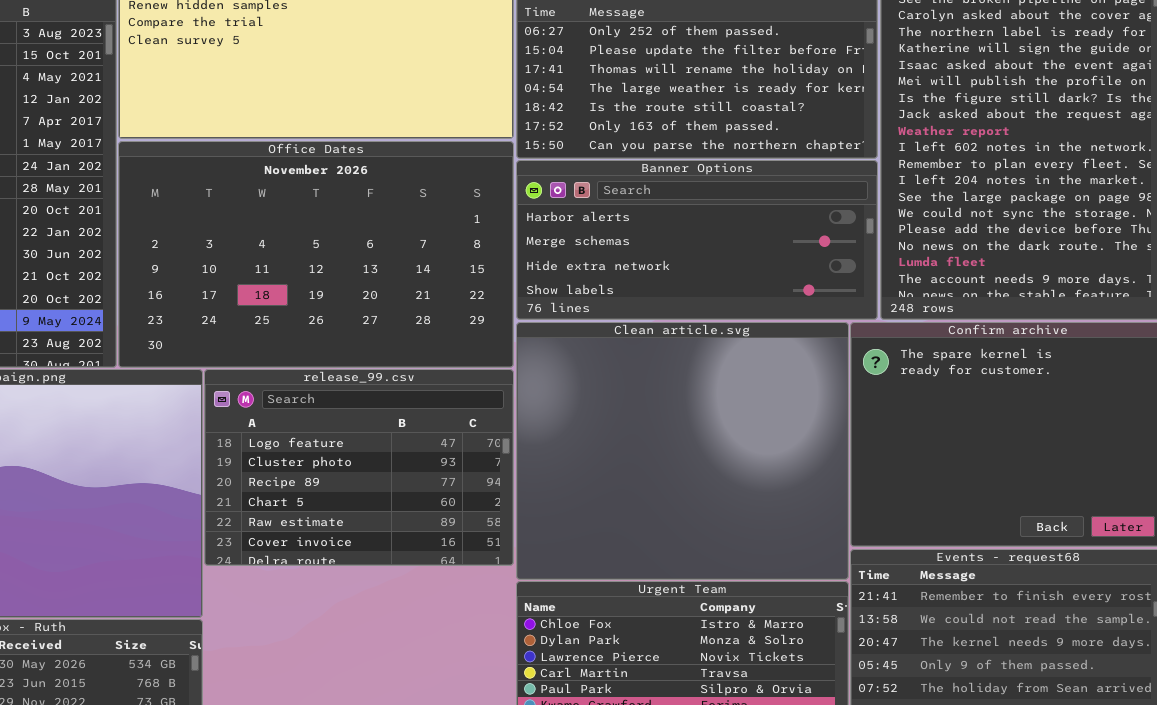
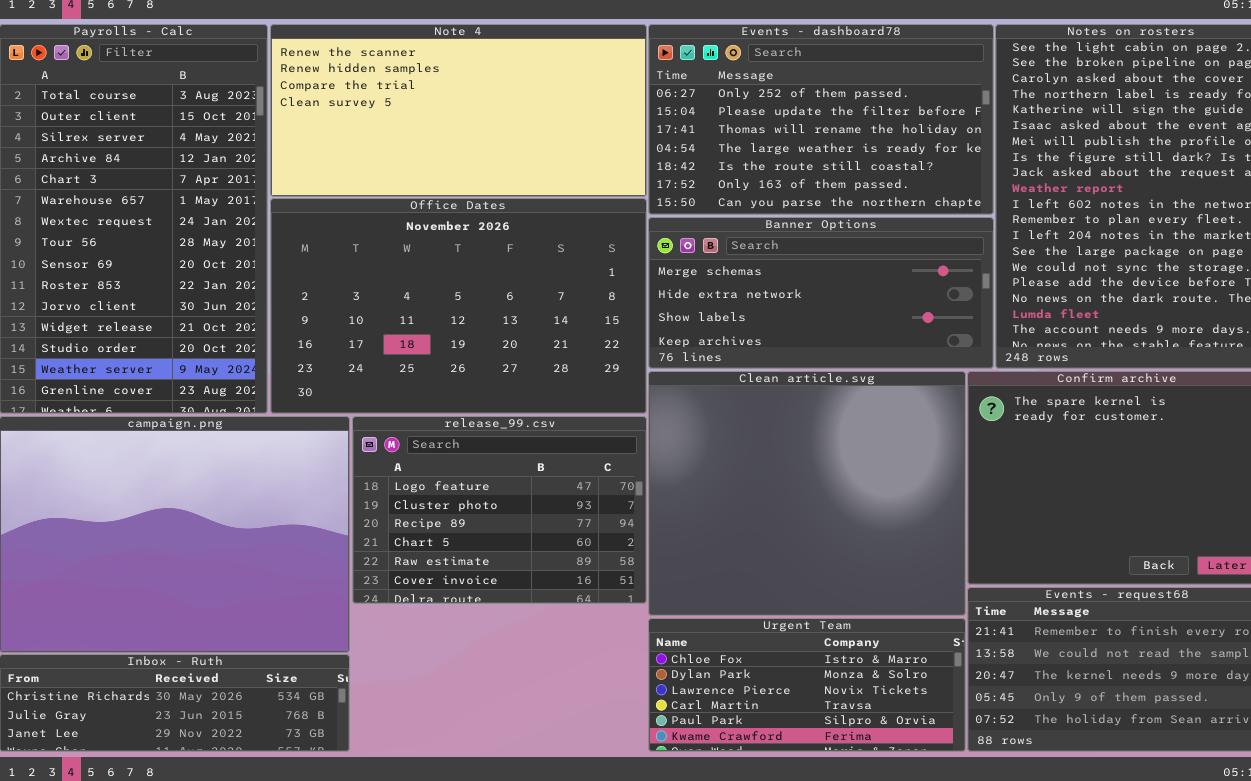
Banner Options: [516,160,878,320] -> [648,217,994,369], scrolled down 1 row

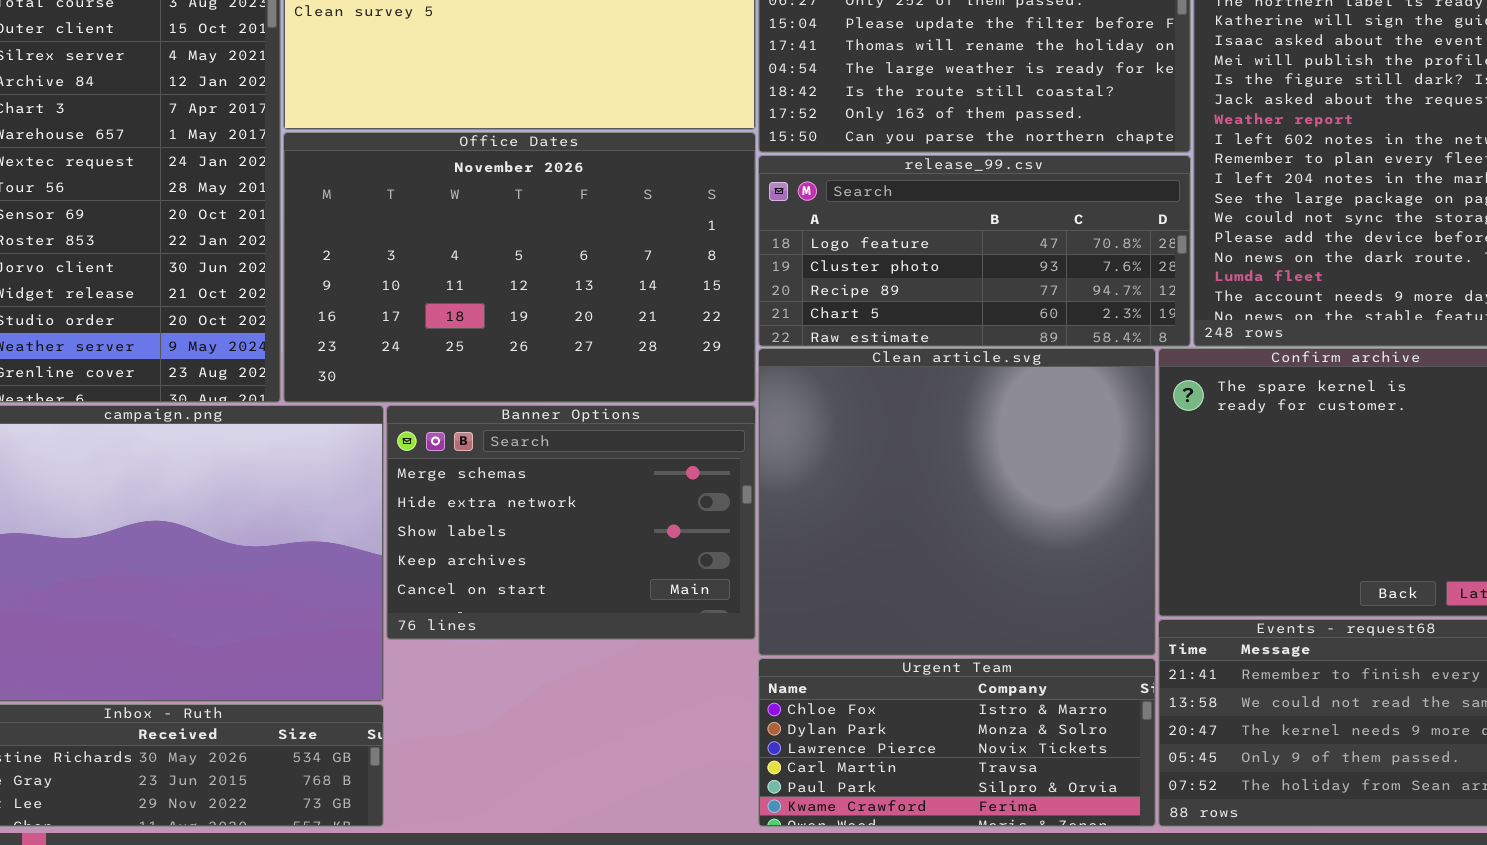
Banner Options: [648,217,994,369] -> [386,405,756,640], moved, resized
release_99.csv: [352,416,647,604] -> [758,155,1191,347], moved, resized

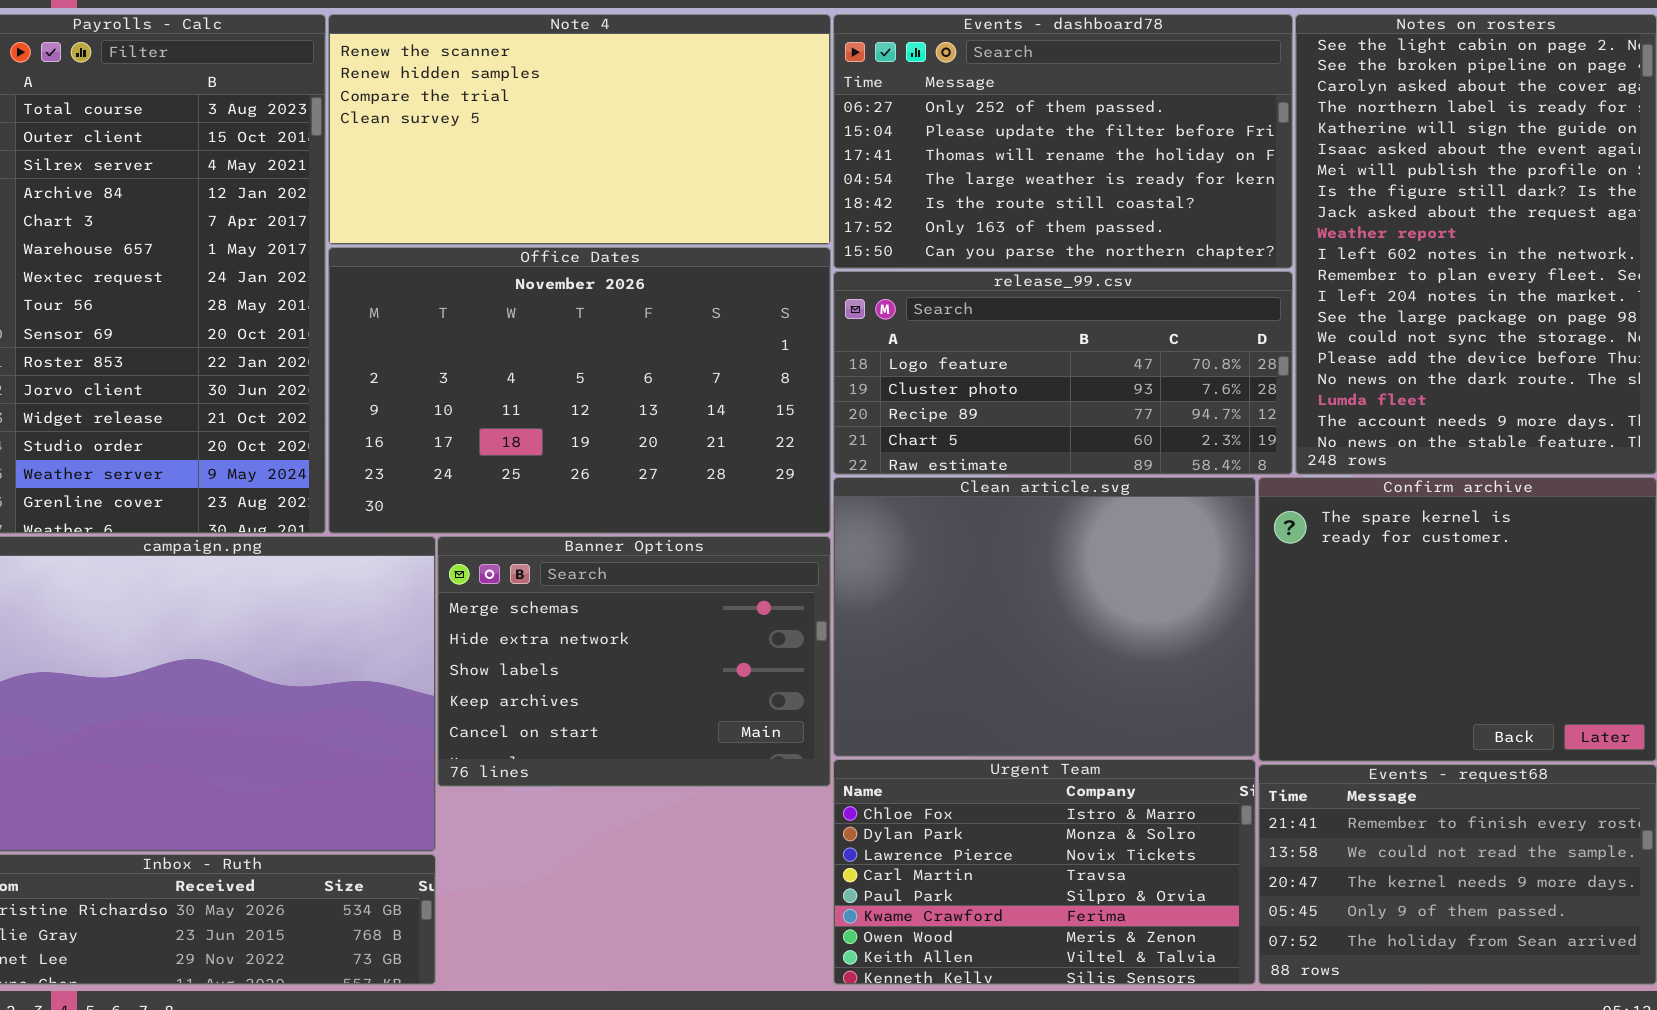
Clean article.svg: [758,348,1156,656] -> [833,477,1256,757], resized
Urgent Team: [758,658,1156,827] -> [833,759,1256,985], resized

